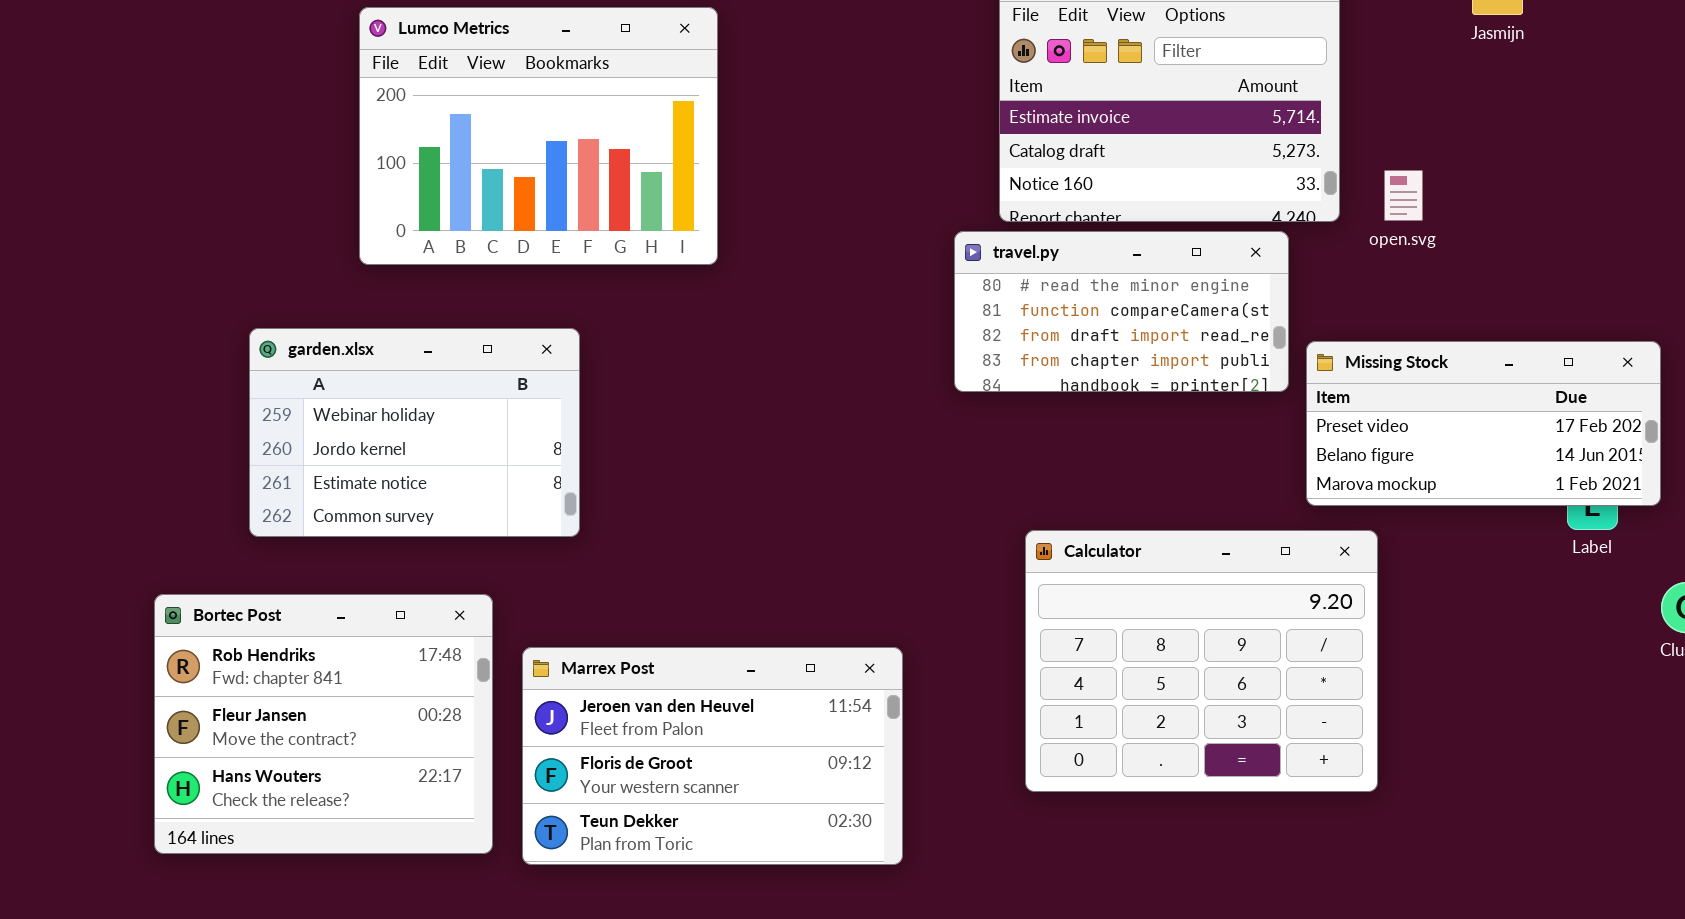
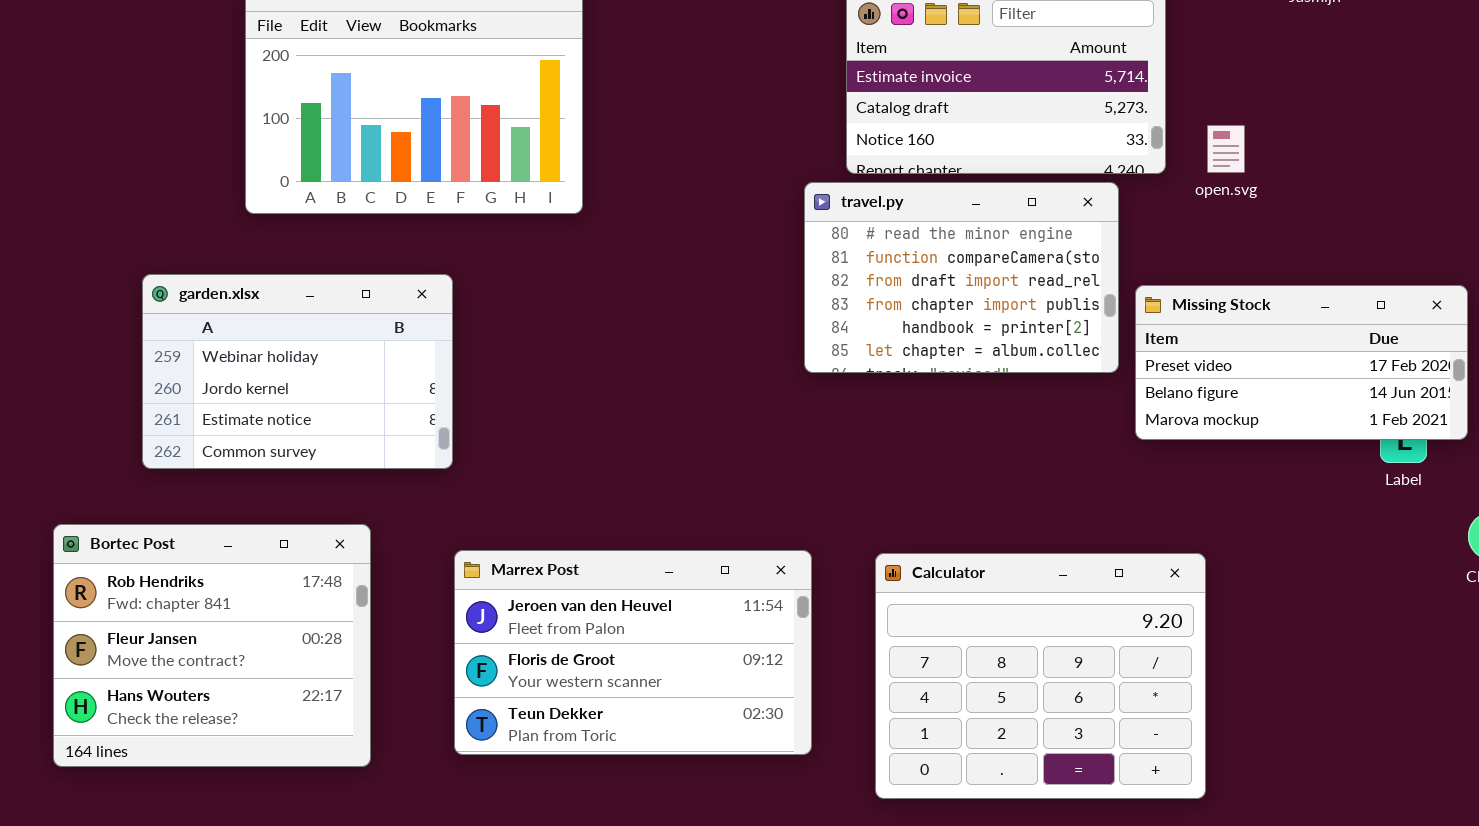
travel.py: [954,231,1289,392] -> [804,182,1119,373], resized
Calculator: [1025,530,1378,792] -> [875,553,1206,799], moved
Marrex Post: [522,647,903,865] -> [454,550,812,755], moved

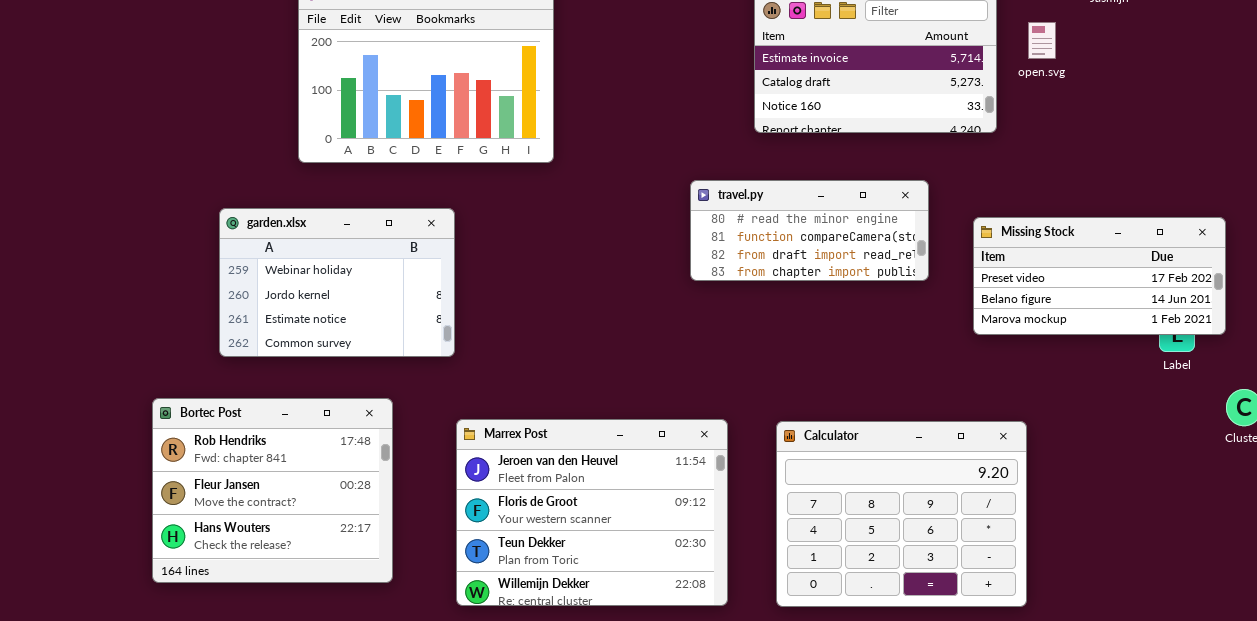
open.svg: [1207,125,1245,173] -> [1028,22,1056,59], moved
travel.py: [804,182,1119,373] -> [690,180,929,281], moved, resized
Marrex Post: [454,550,812,755] -> [456,419,728,606], resized

